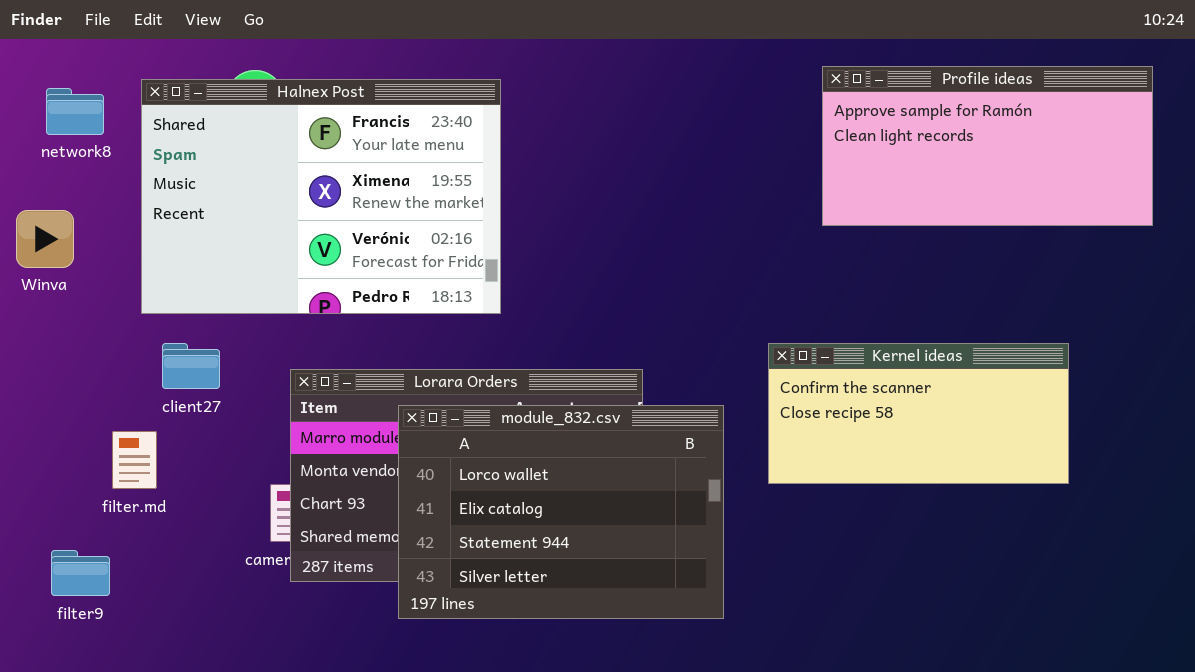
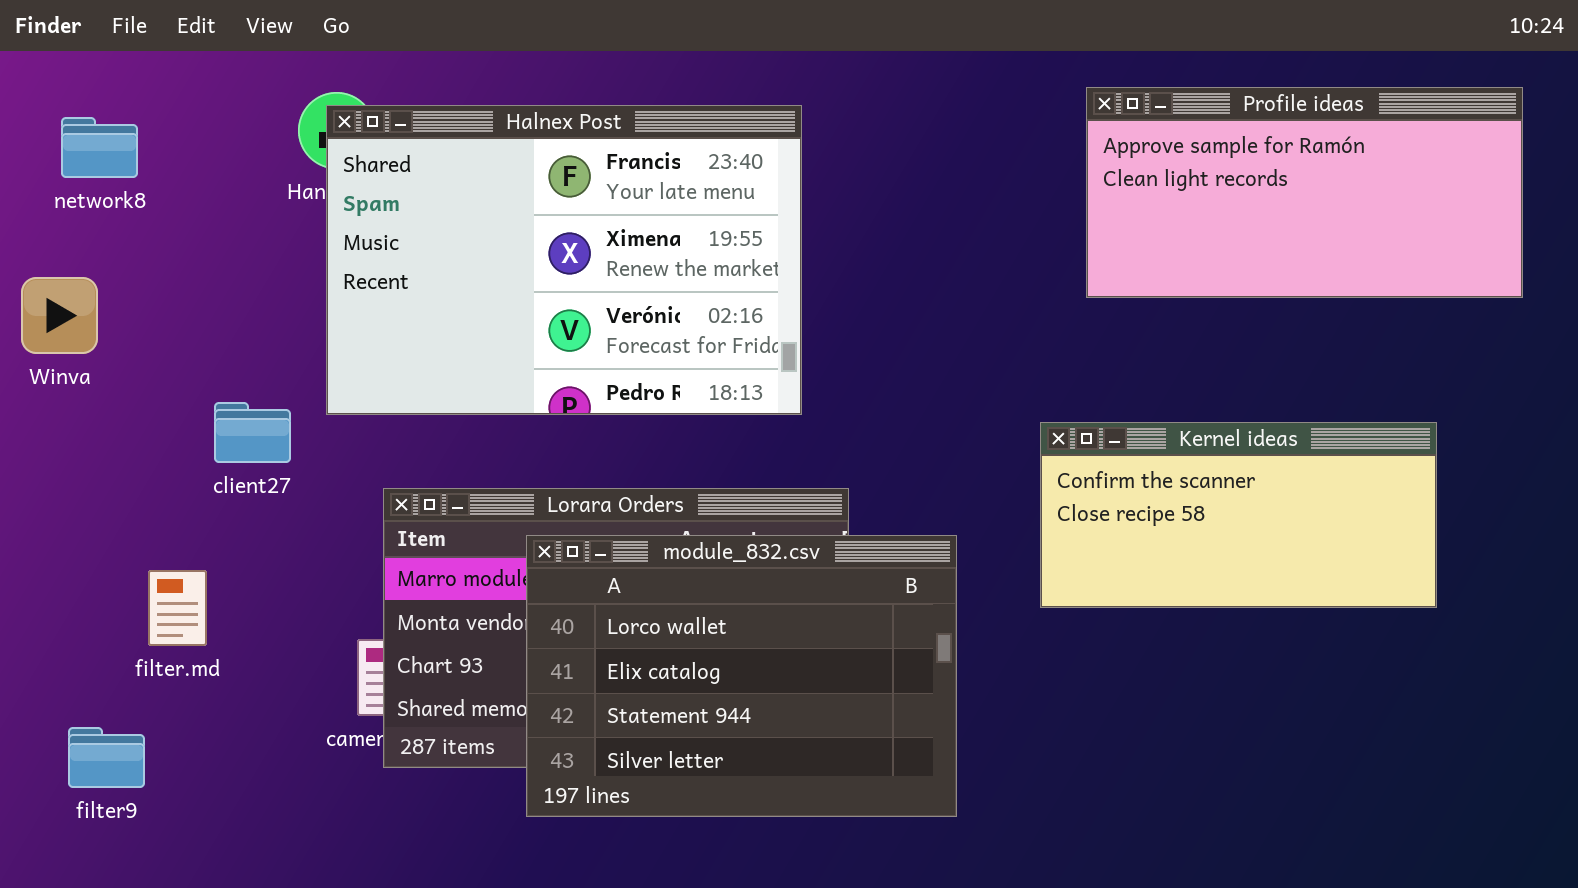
Halnex Post: [141,79,501,314] -> [326,105,802,415], moved
client27: [162,343,220,389] -> [214,402,291,463], moved
Kernel ideas: [768,343,1069,484] -> [1040,422,1437,608], moved

